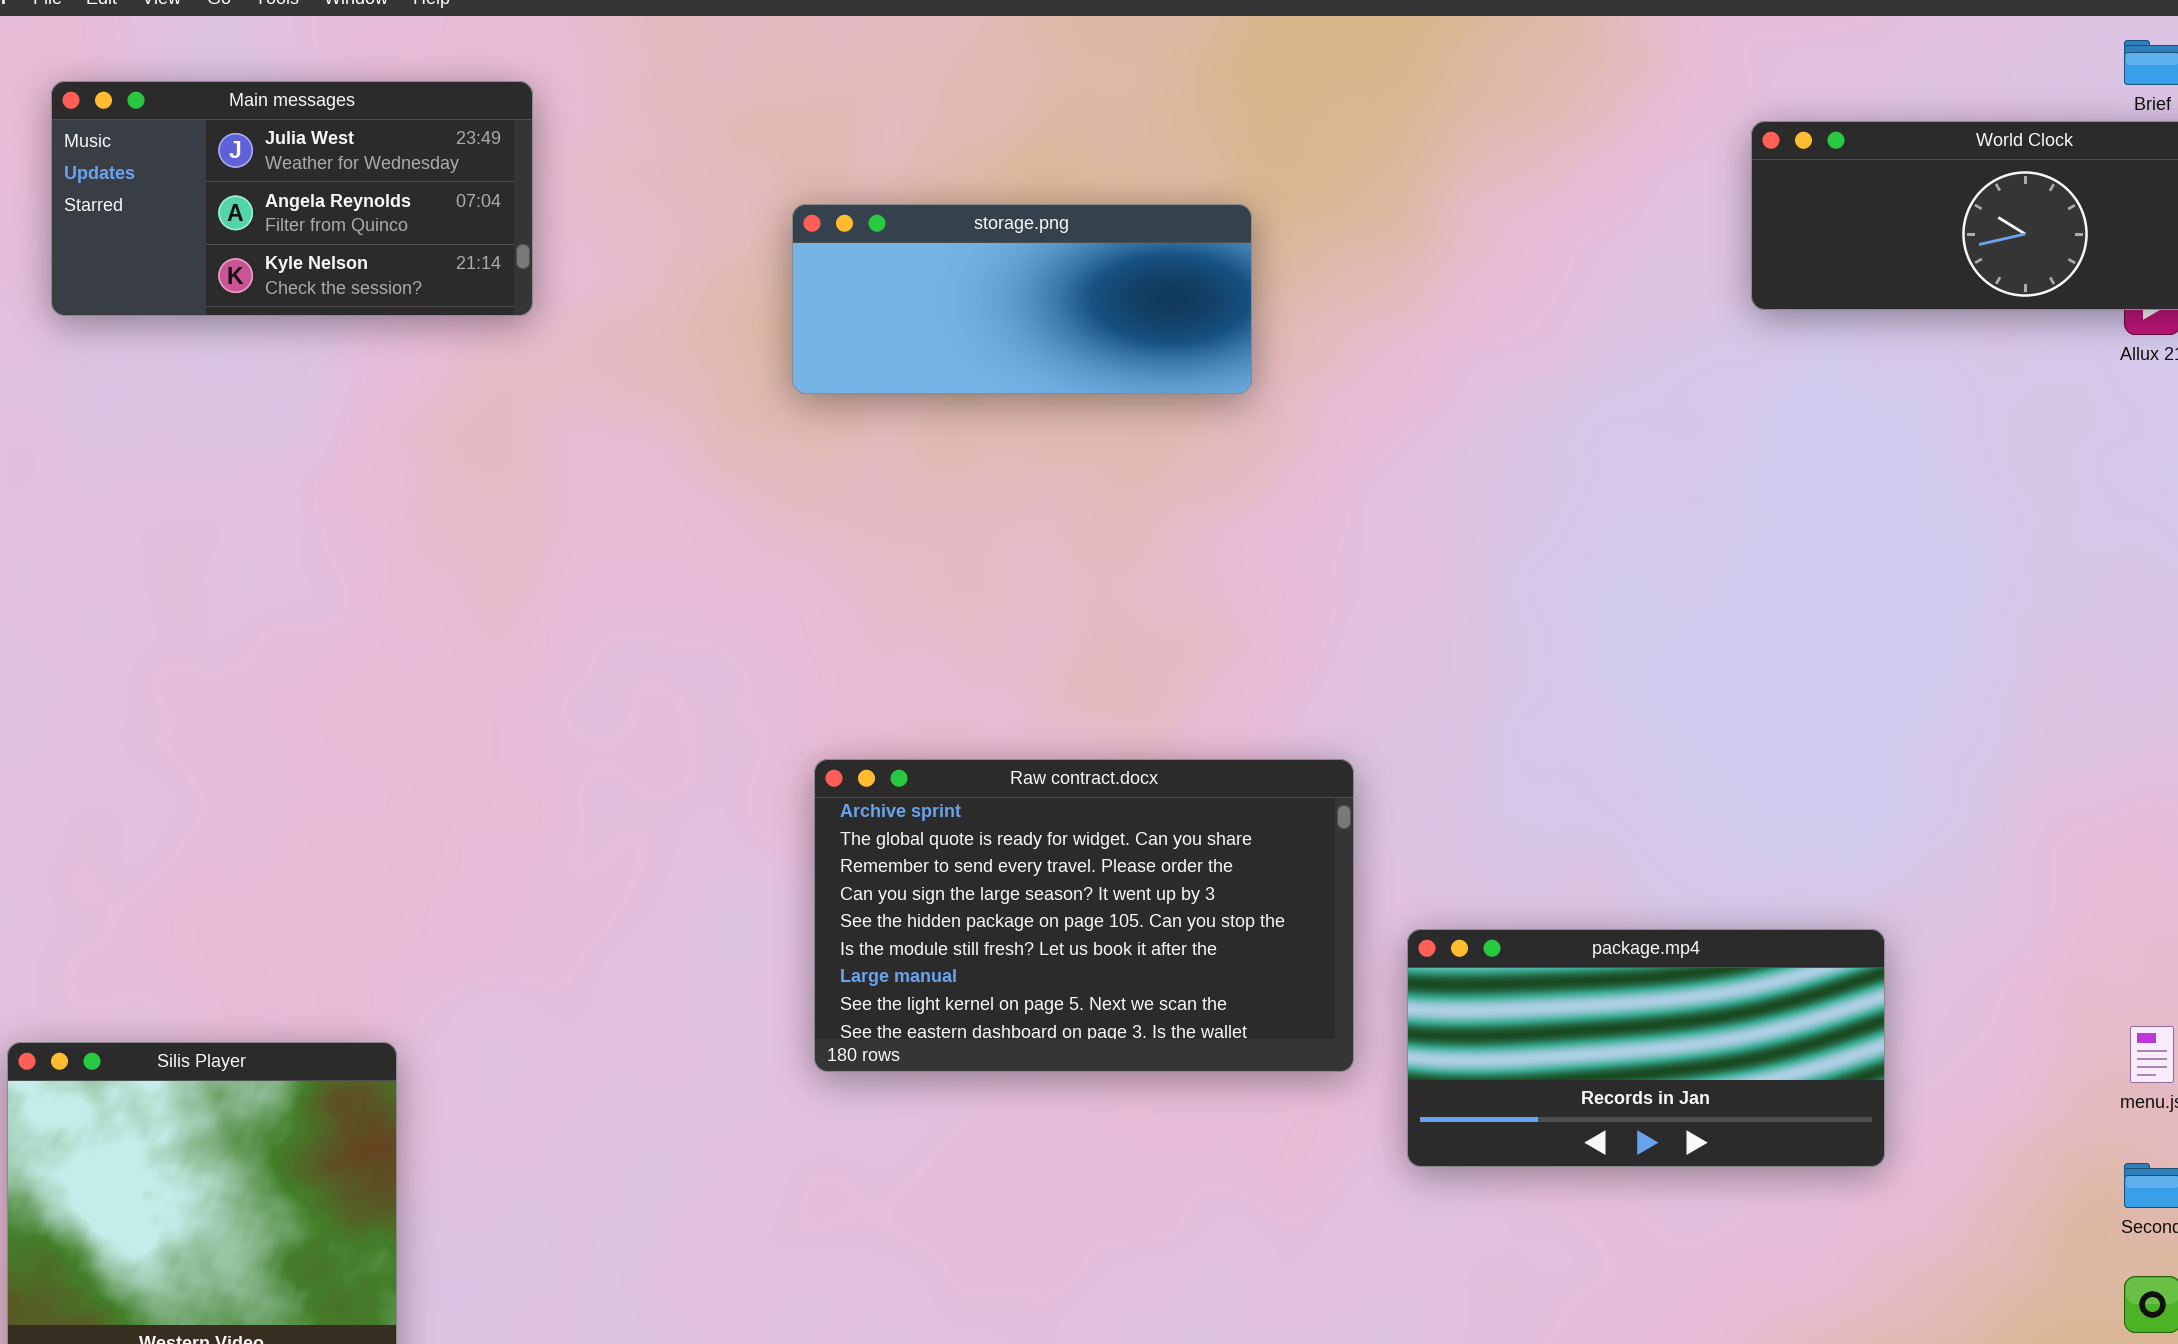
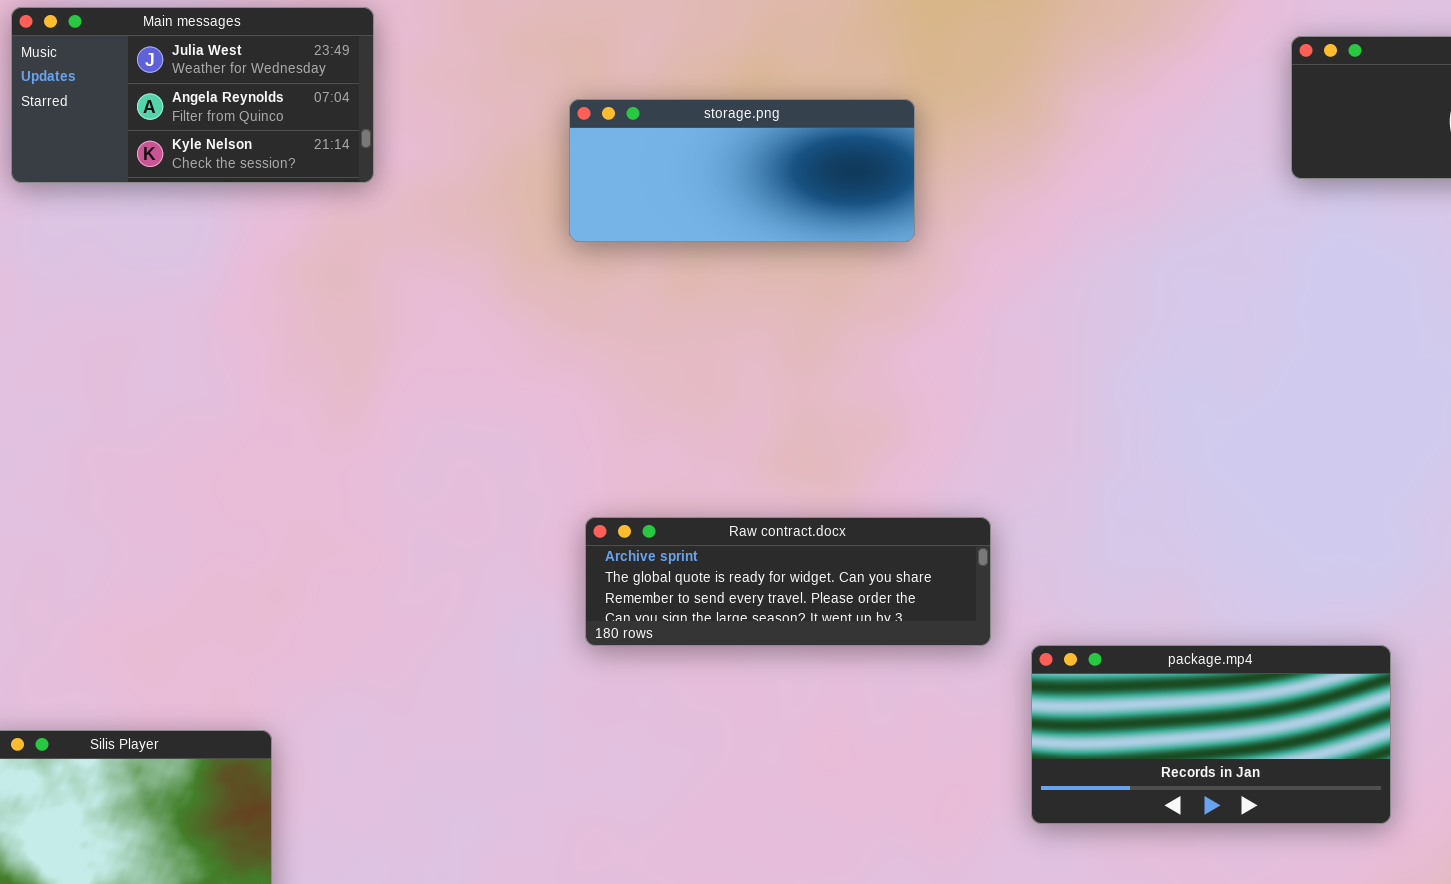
Raw contract.docx: [814,759,1354,1072] -> [585,517,991,646], resized

